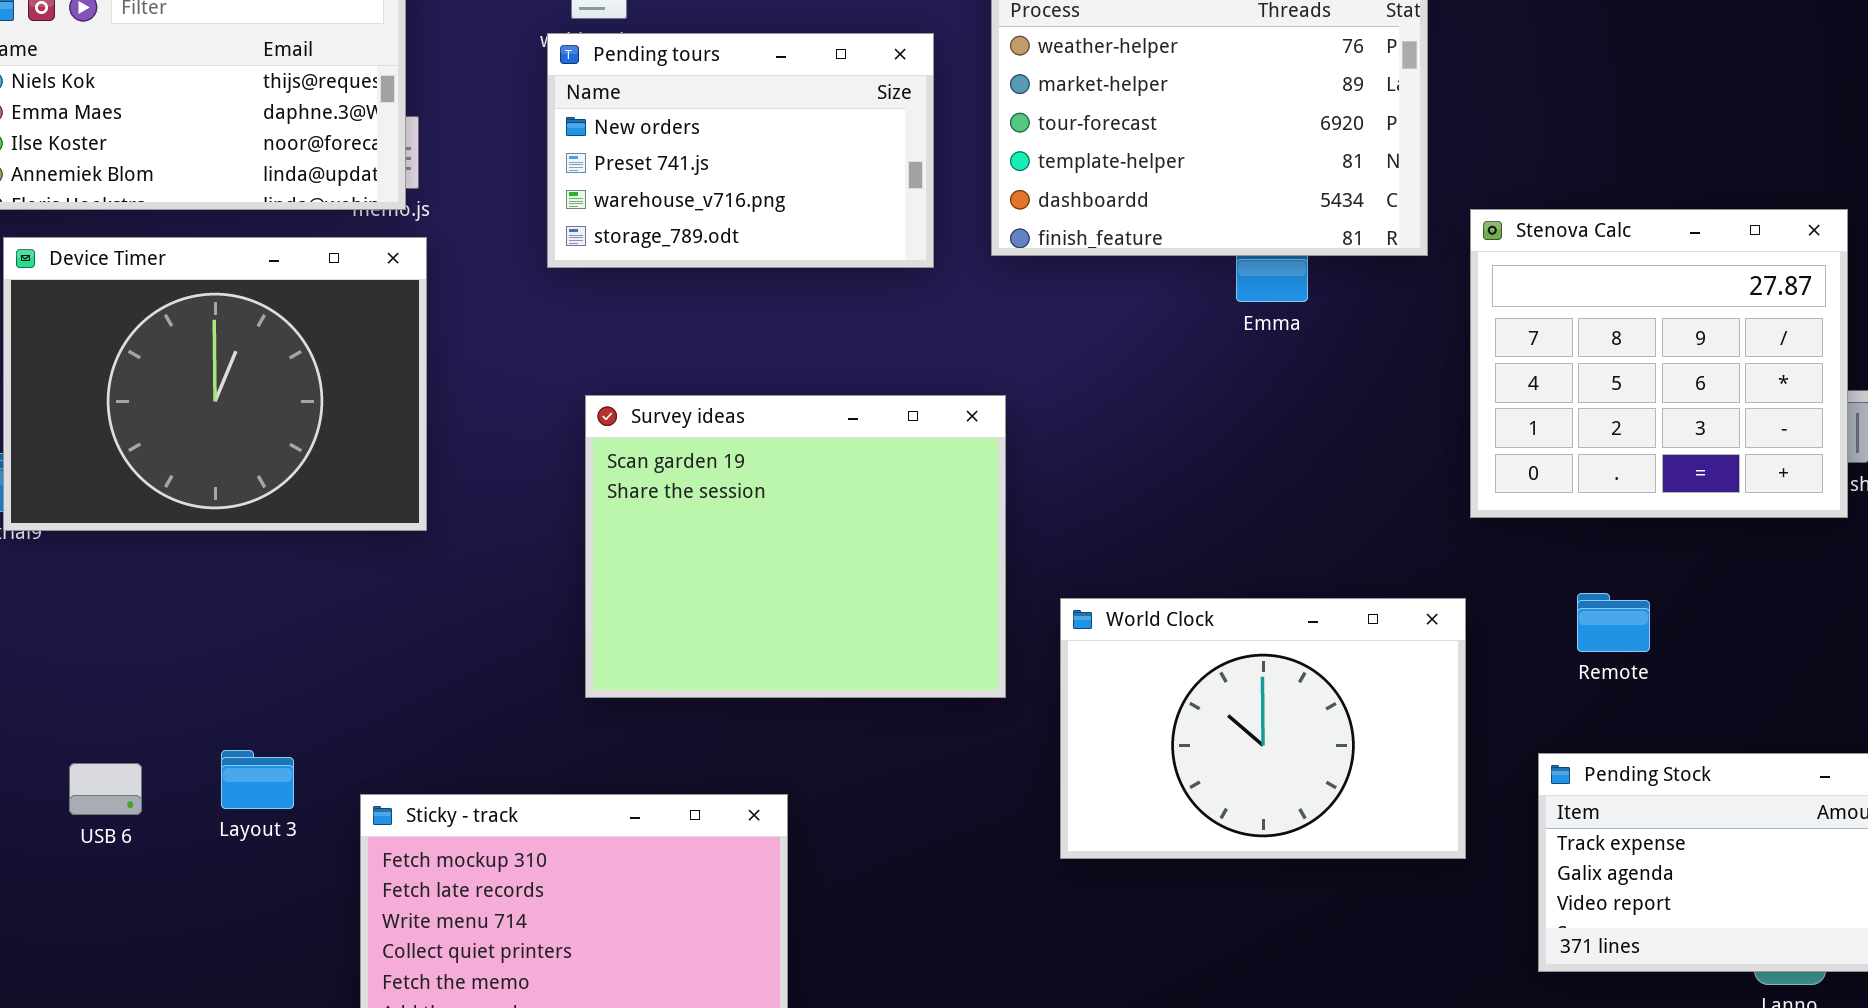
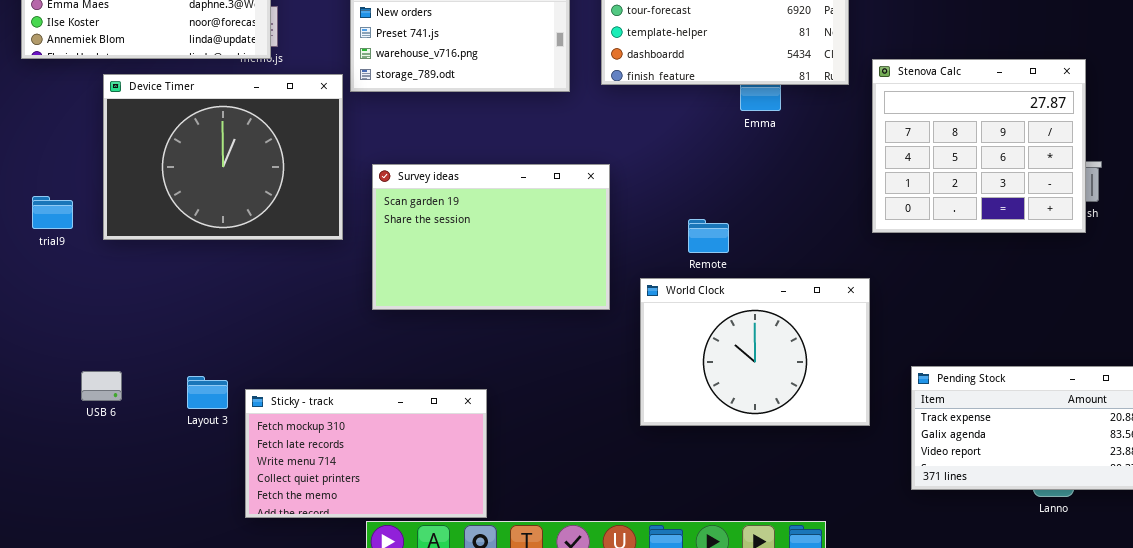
Device Timer: [3,237,427,531] -> [103,74,343,240], moved
Survey ideas: [585,395,1006,698] -> [372,164,610,310], resized
Remote: [1577,593,1650,652] -> [688,219,729,253], moved
Layout 3: [221,750,294,809] -> [187,376,228,409], moved

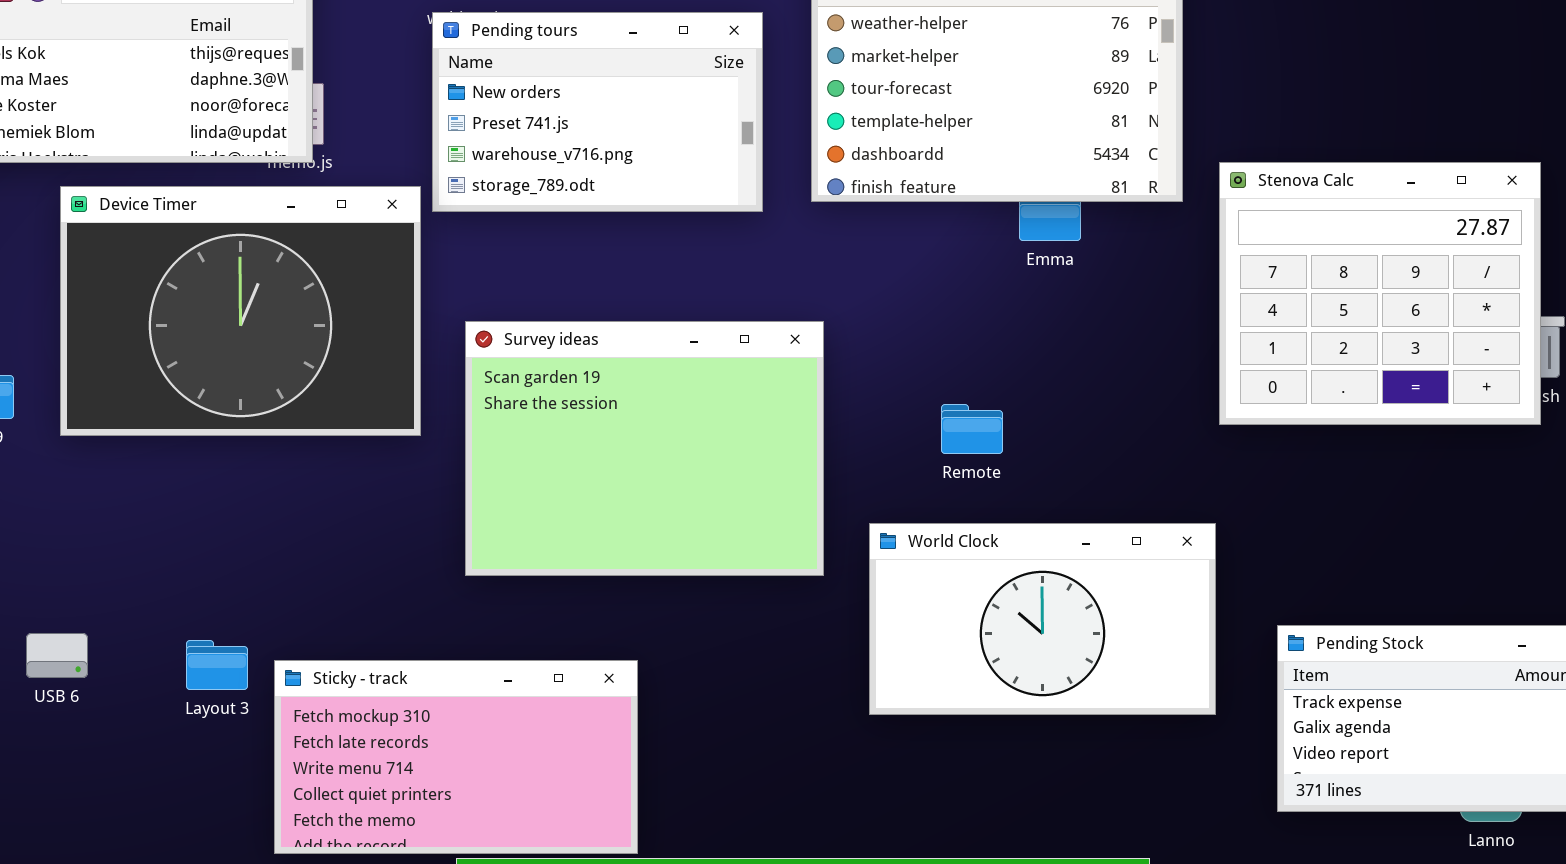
Survey ideas: [372,164,610,310] -> [465,321,824,576], resized
World Clock: [640,278,870,426] -> [869,523,1216,715], resized

